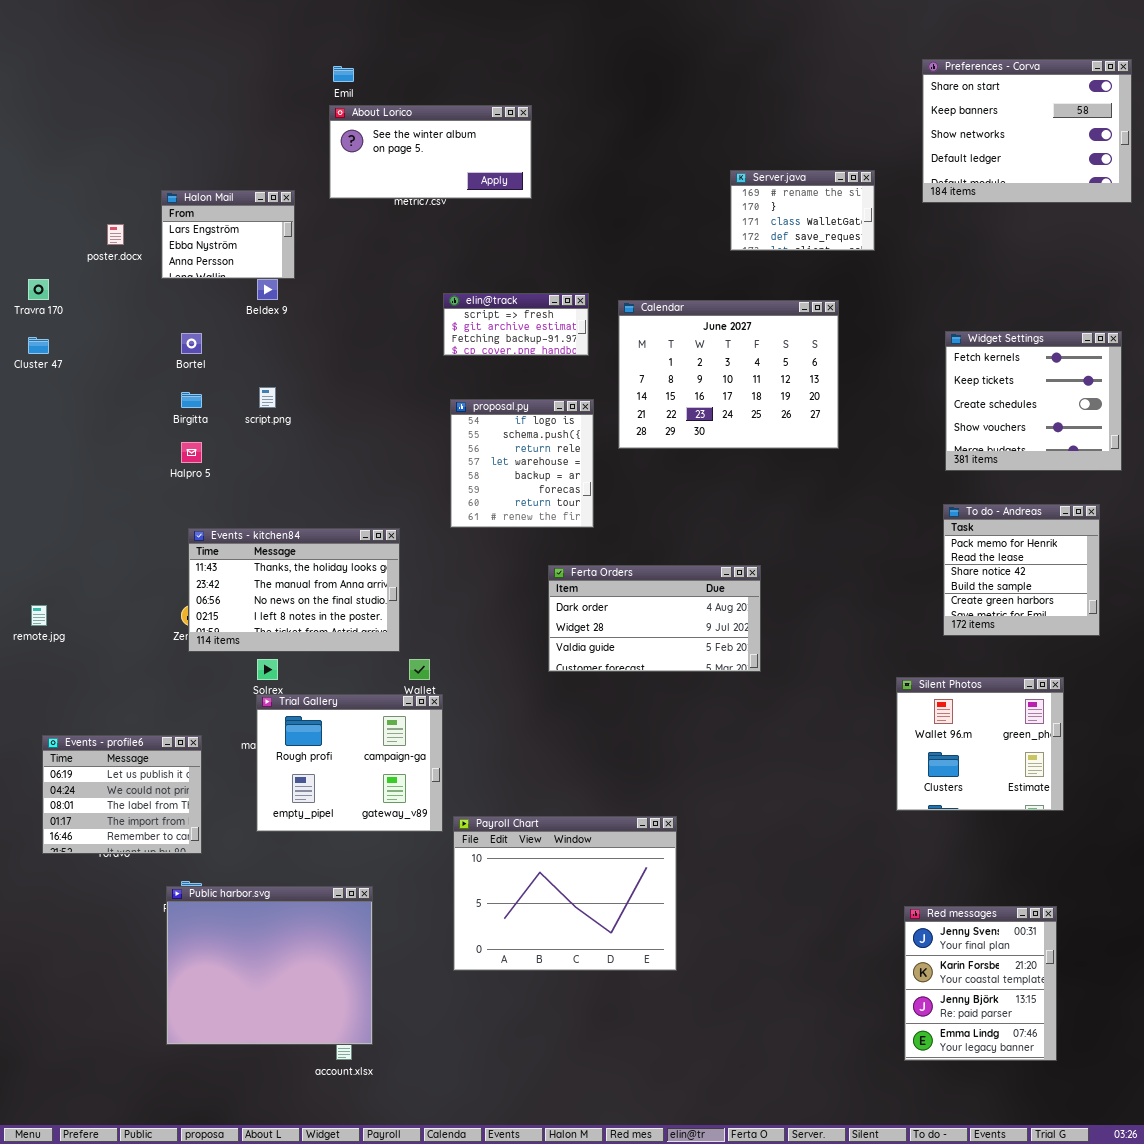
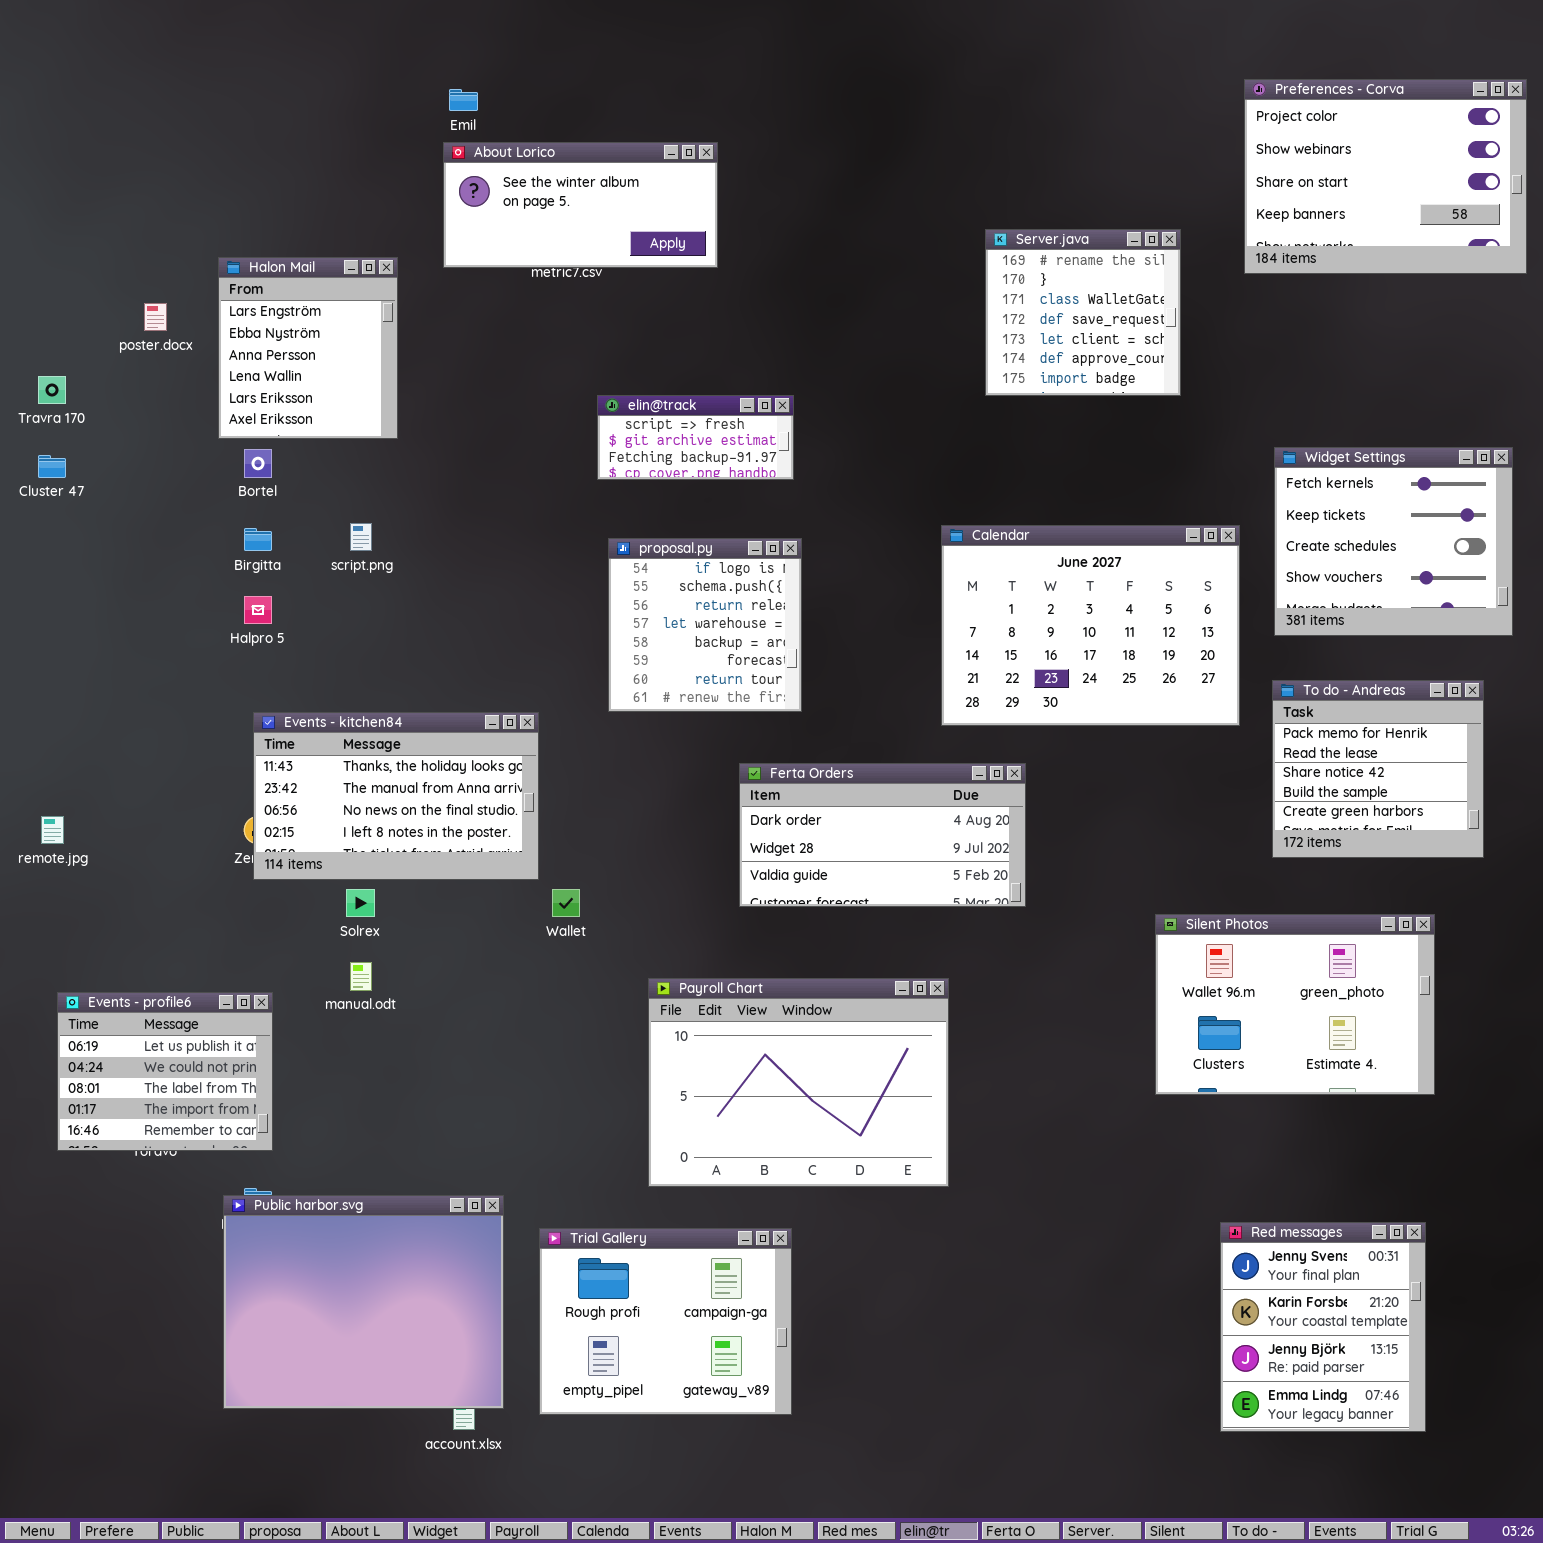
Preferences - Corva: [922,59,1132,203] -> [1244,79,1527,274], scrolled up 2 rows
Server.java: [730,170,875,251] -> [985,229,1181,396], resized
Halon Mail: [161,190,295,279] -> [218,257,398,439], resized
Calendar: [618,300,839,449] -> [941,525,1240,726], moved
Silent Photos: [896,677,1064,811] -> [1155,914,1435,1095], resized
Trial Gallery: [256,694,443,832] -> [539,1228,792,1415], moved
Payroll Chart: [453,816,677,971] -> [648,978,949,1187], moved

